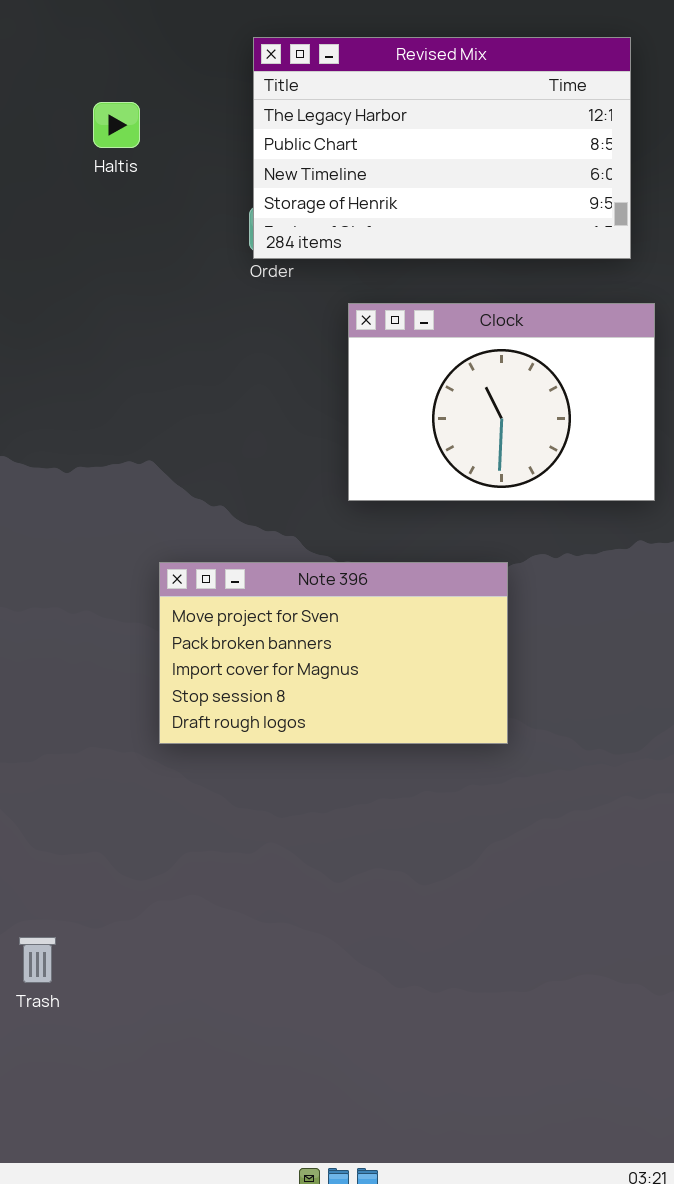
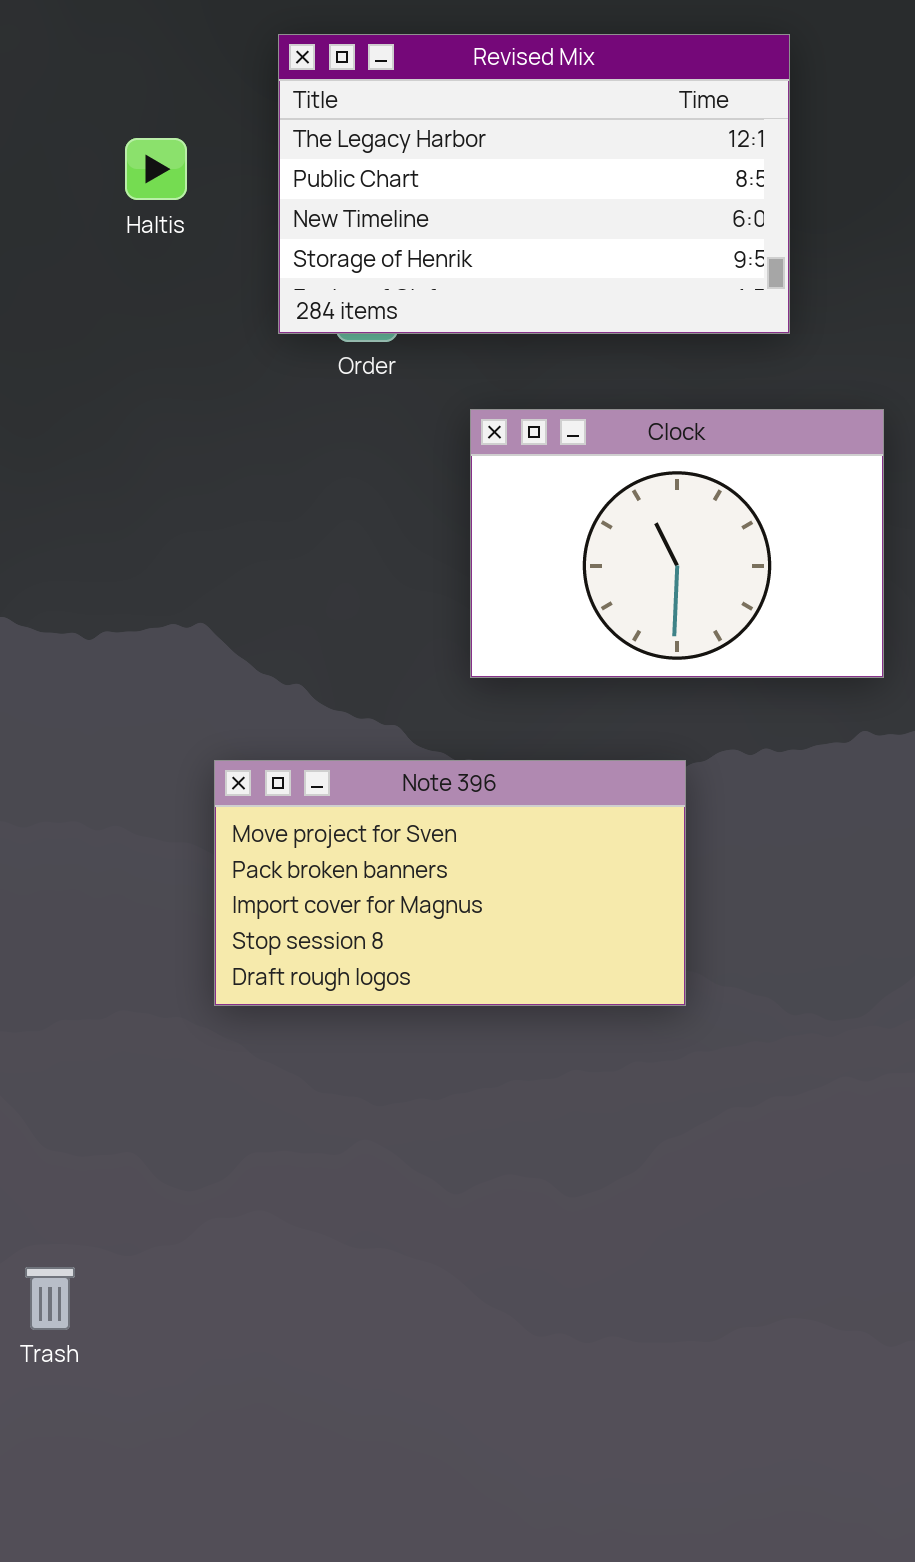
Revised Mix: [253,37,631,259] -> [278,34,790,334], moved

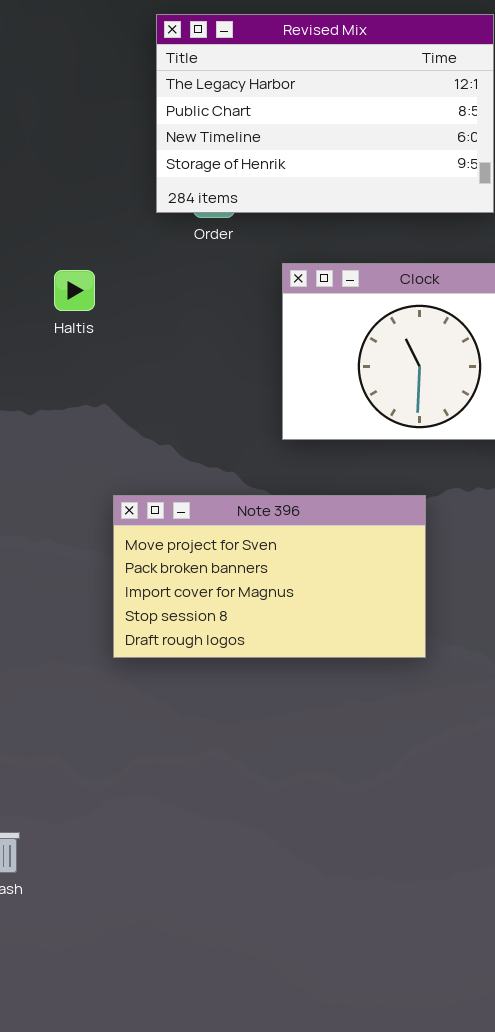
Haltis: [125,138,187,200] -> [54,270,95,311], moved

